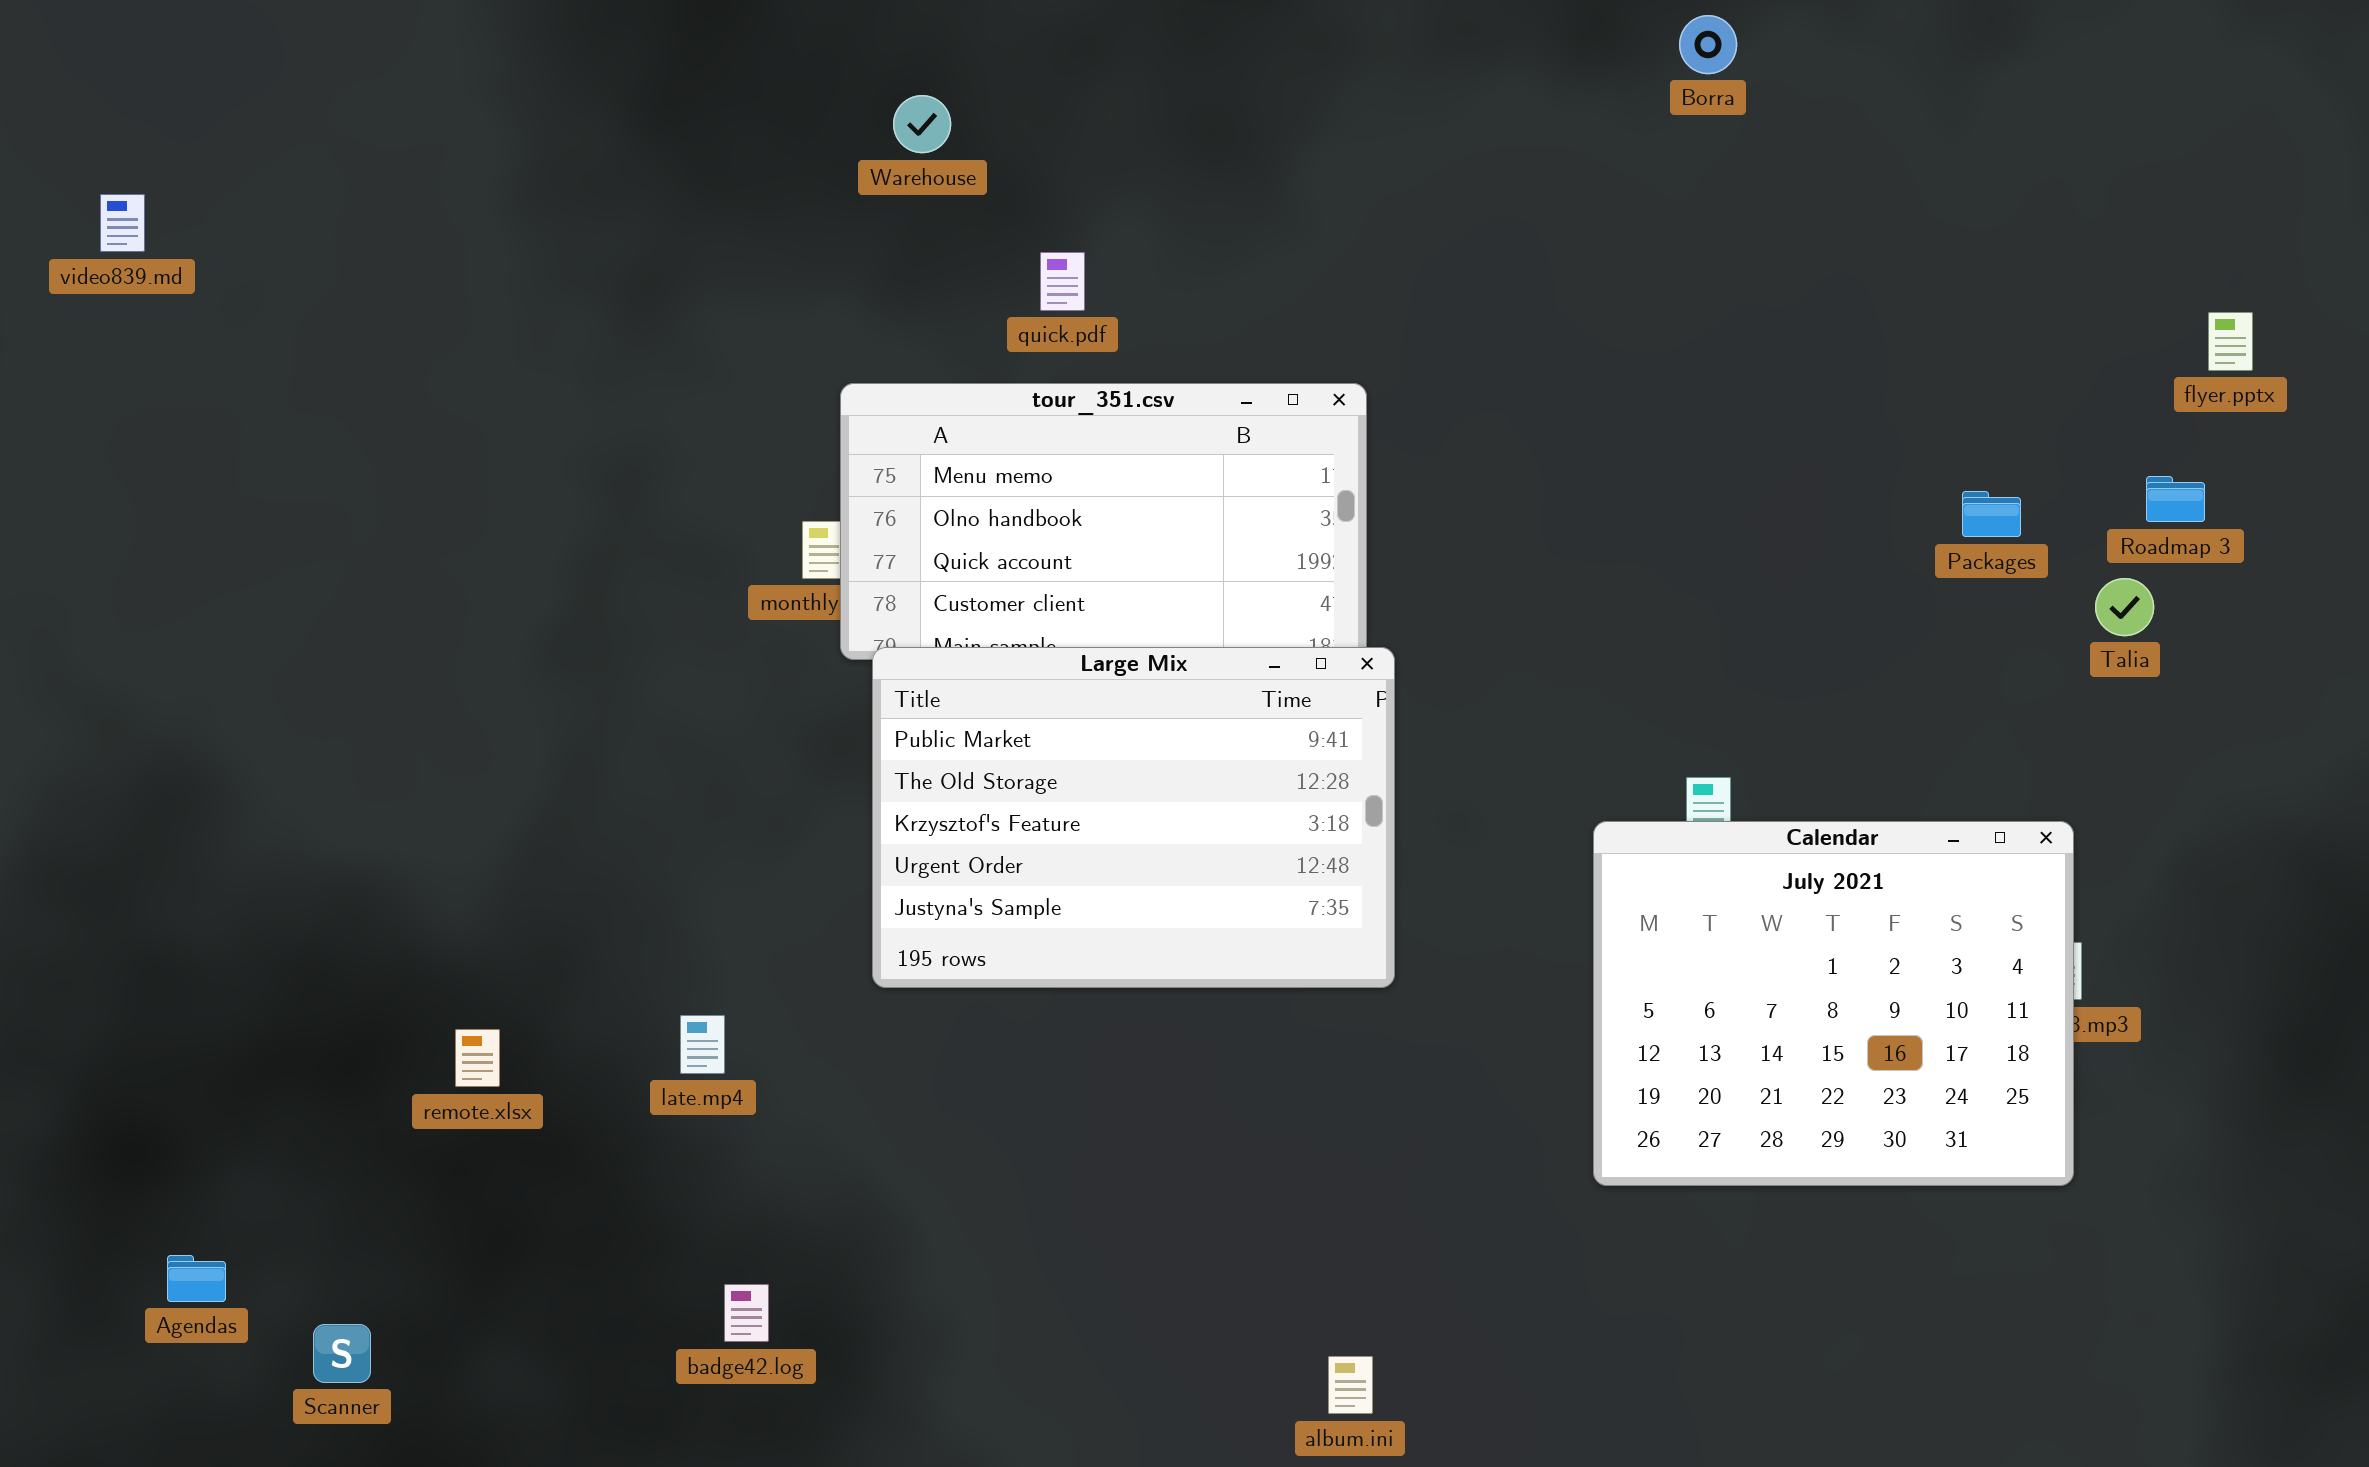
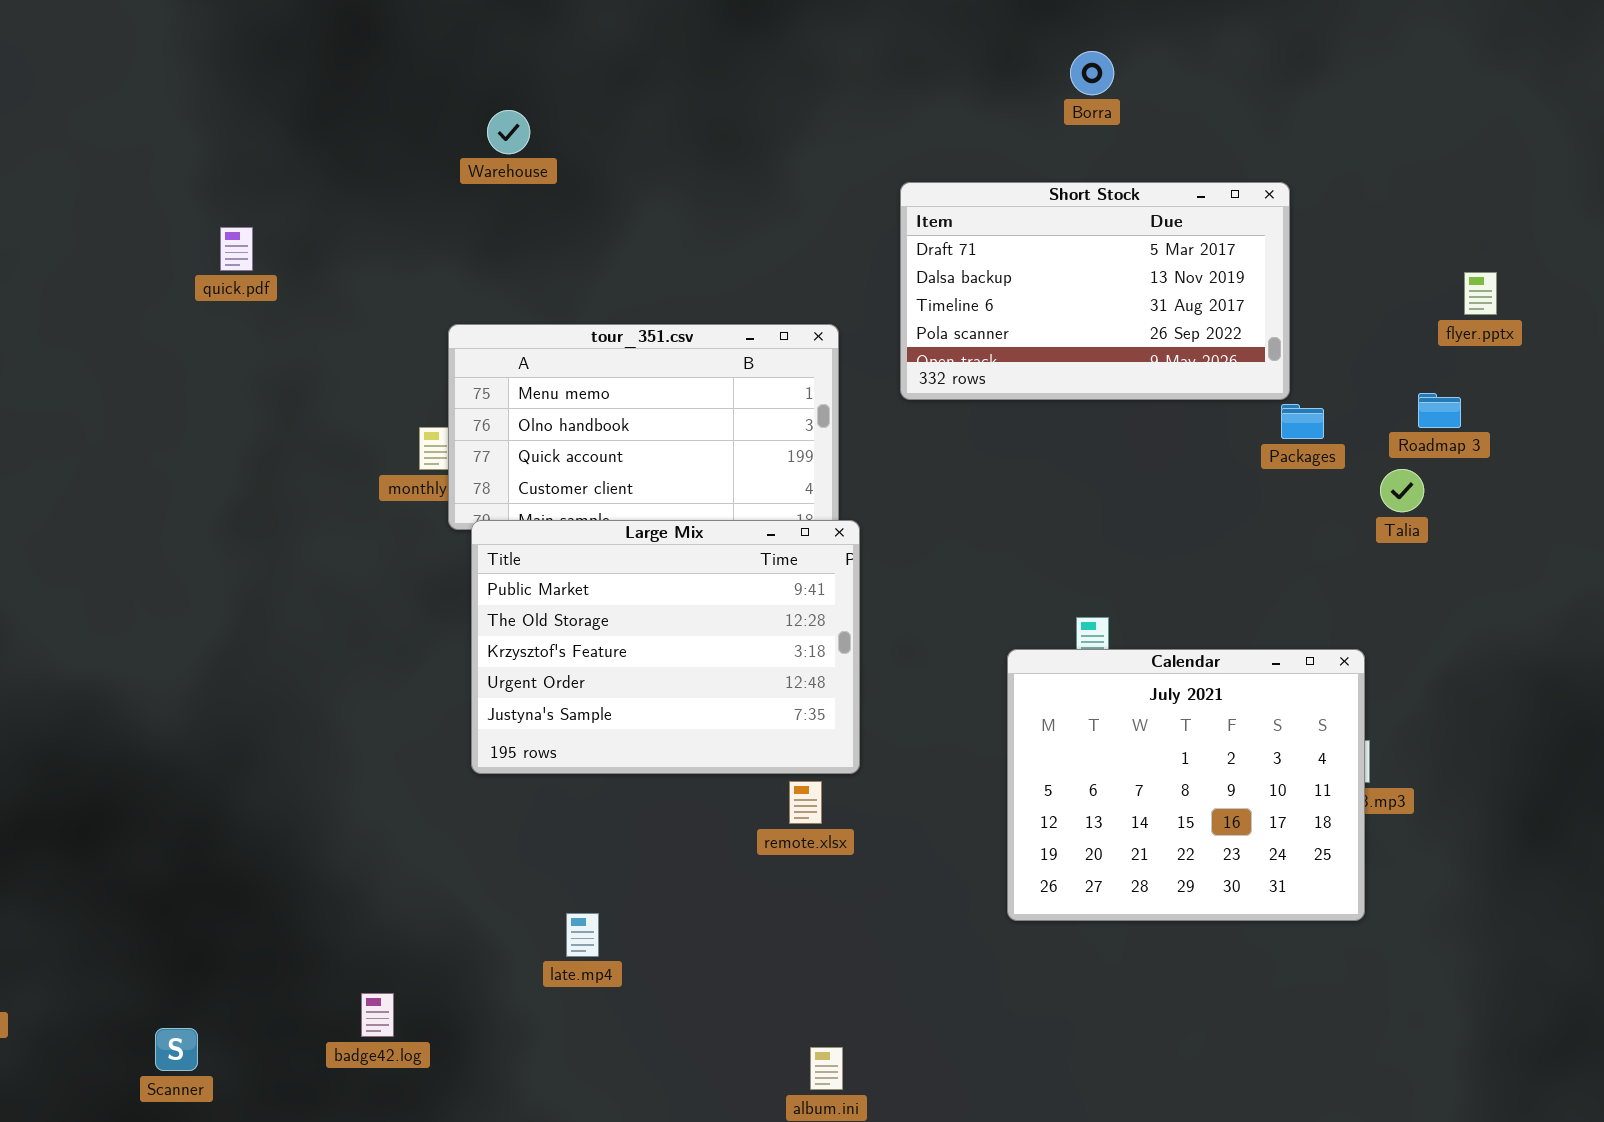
Short Stock: none -> [900,182,1290,400], opened
quick.pdf: [1040,252,1085,311] -> [220,227,253,271], moved
late.mp4: [680,1015,725,1074] -> [566,913,599,957], moved
remote.xlsx: [455,1029,500,1087] -> [789,781,822,824], moved
Scanner: [313,1324,371,1383] -> [155,1028,198,1071], moved

